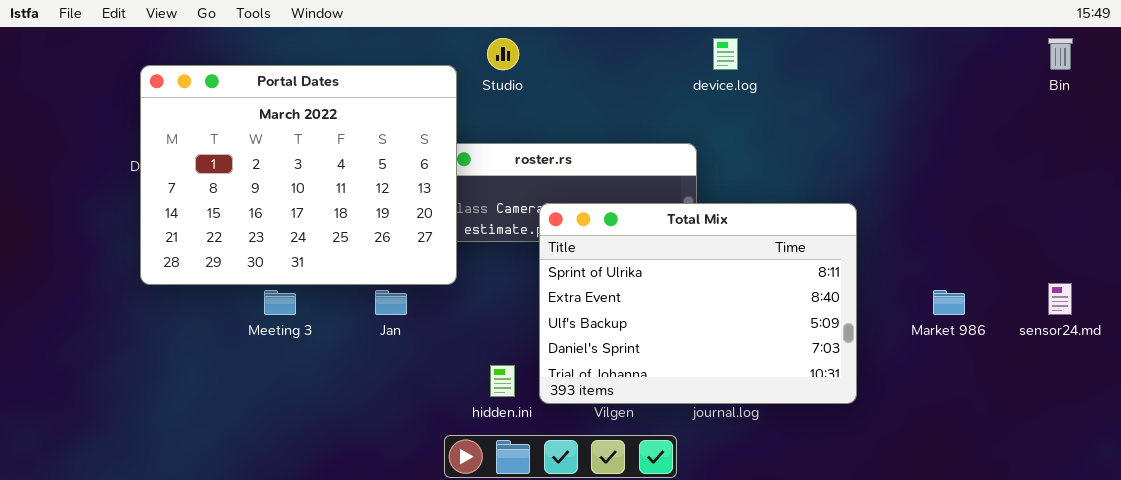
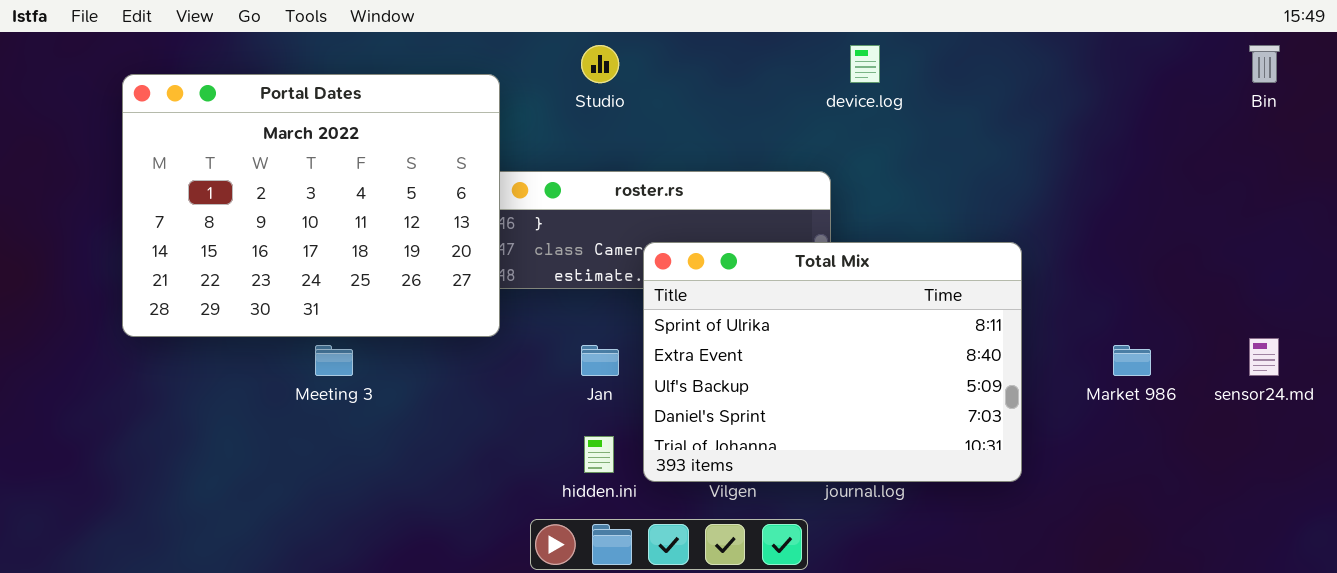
Portal Dates: [140,65,457,285] -> [122,74,500,337], moved
Jan: [375,290,407,315] -> [581,345,619,376], moved

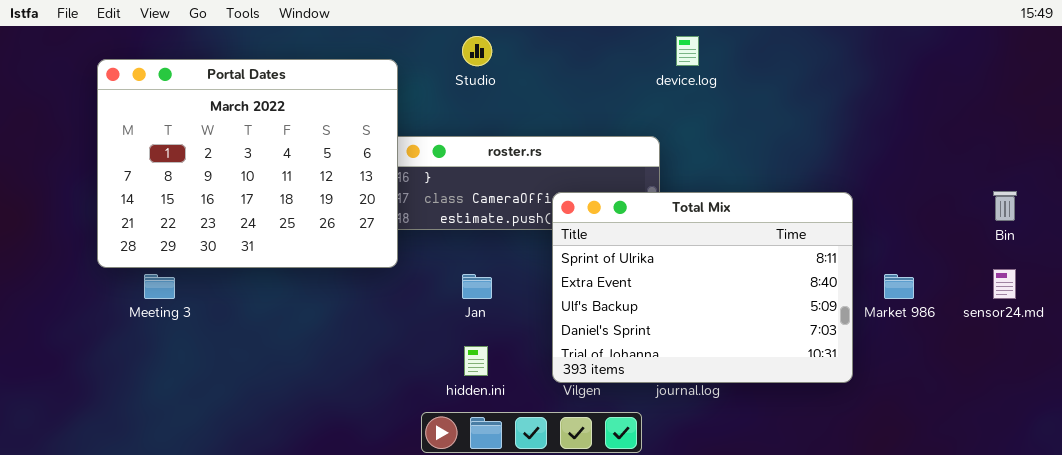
Bin: [1249,45,1280,83] -> [993,191,1017,221], moved
Total Mix: [643,242,1022,482] -> [552,192,853,383], moved
Meeting 3: [315,345,353,376] -> [144,274,175,299], moved

